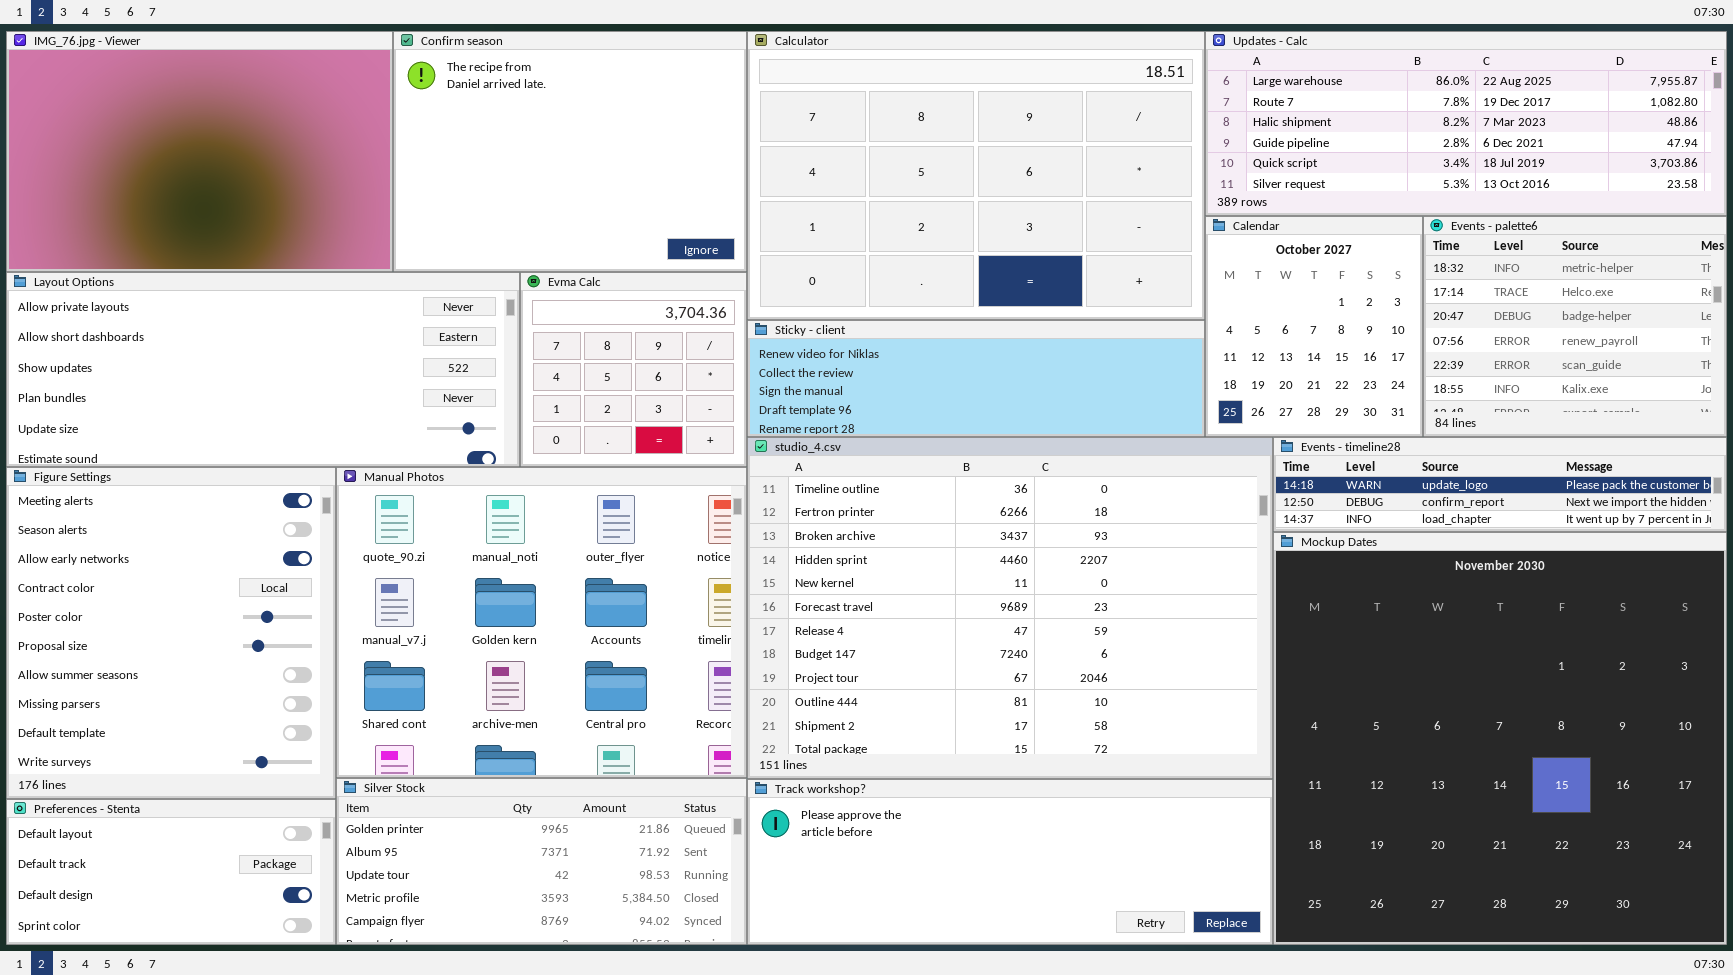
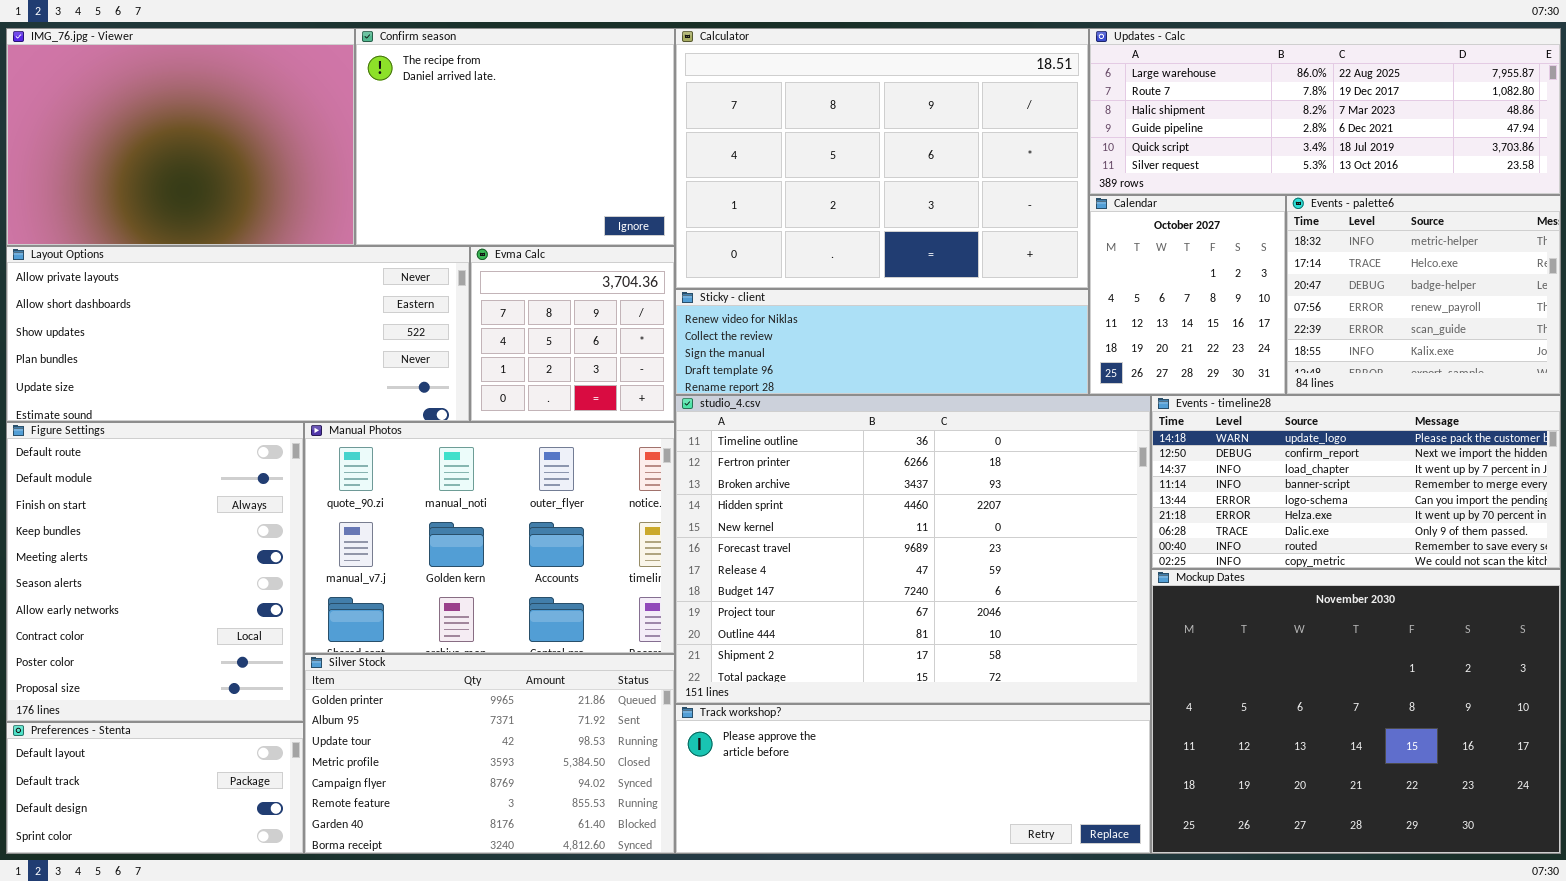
Events - timeline28: [1273,437,1727,532] -> [1151,395,1561,569], resized
Figure Settings: [6,467,336,799] -> [6,422,304,722], scrolled up 4 rows
Manual Photos: [336,467,747,778] -> [304,422,675,654], resized
Mockup Dates: [1273,532,1727,945] -> [1151,569,1561,854], resized
Silver Stock: [336,778,747,945] -> [304,654,675,854], resized

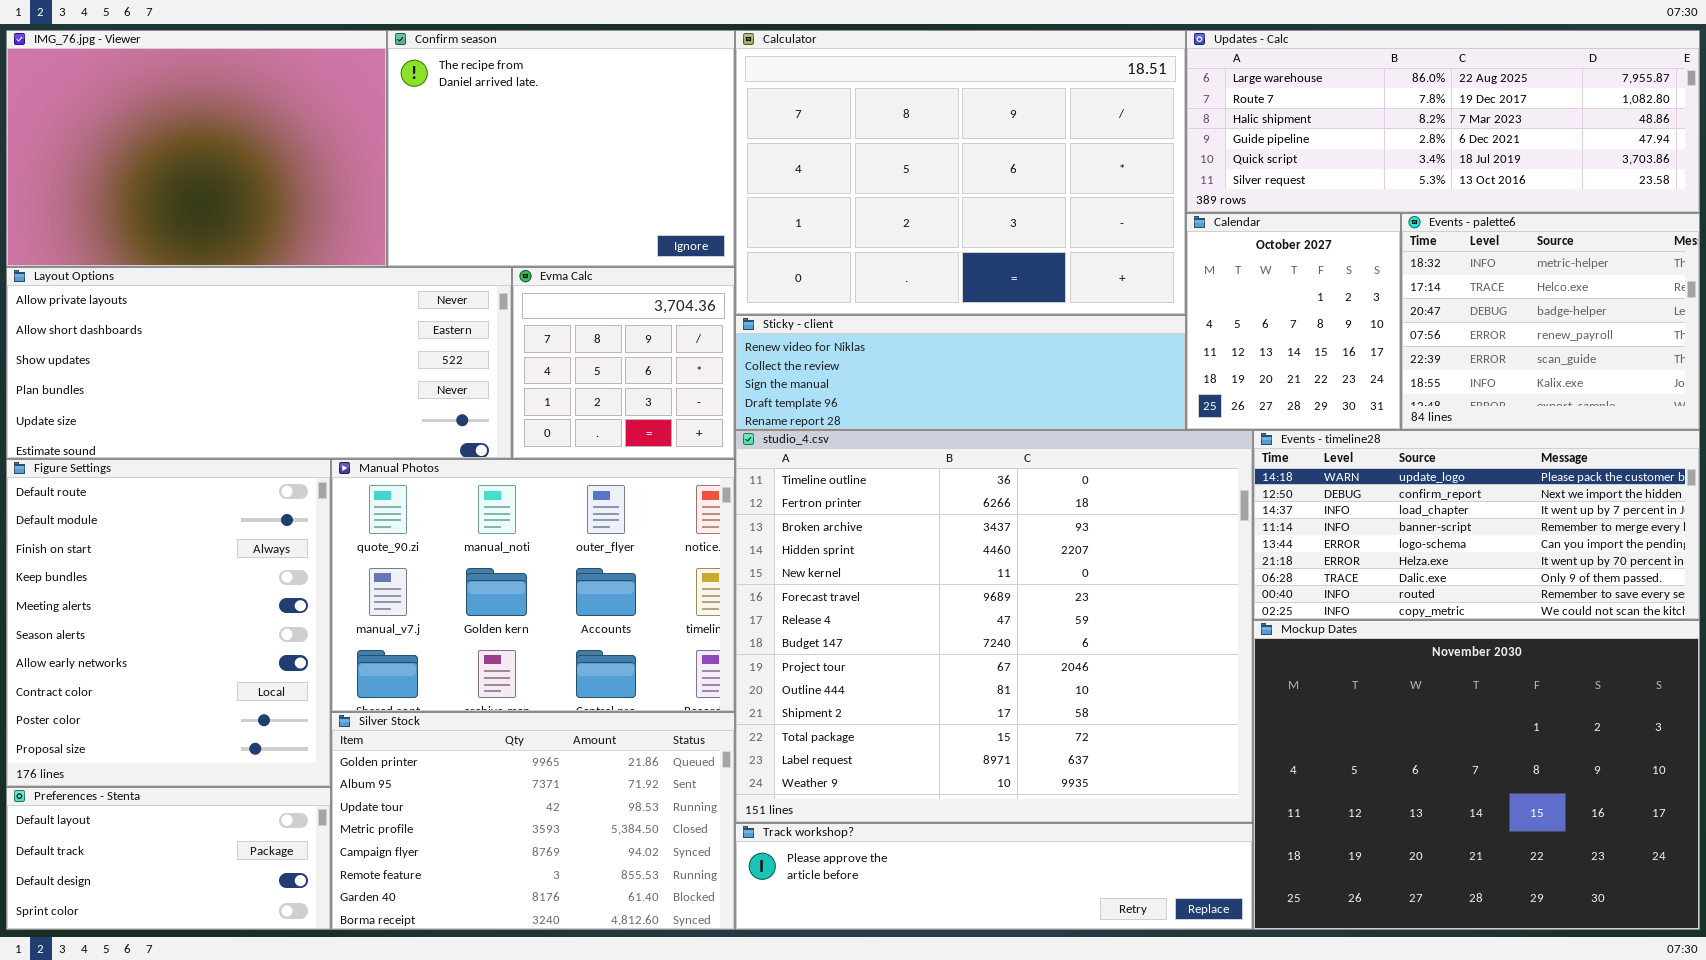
studio_4.csv: [675,395,1151,704] -> [735,430,1253,823], resized
Track workshop?: [675,704,1151,854] -> [735,823,1253,930], resized

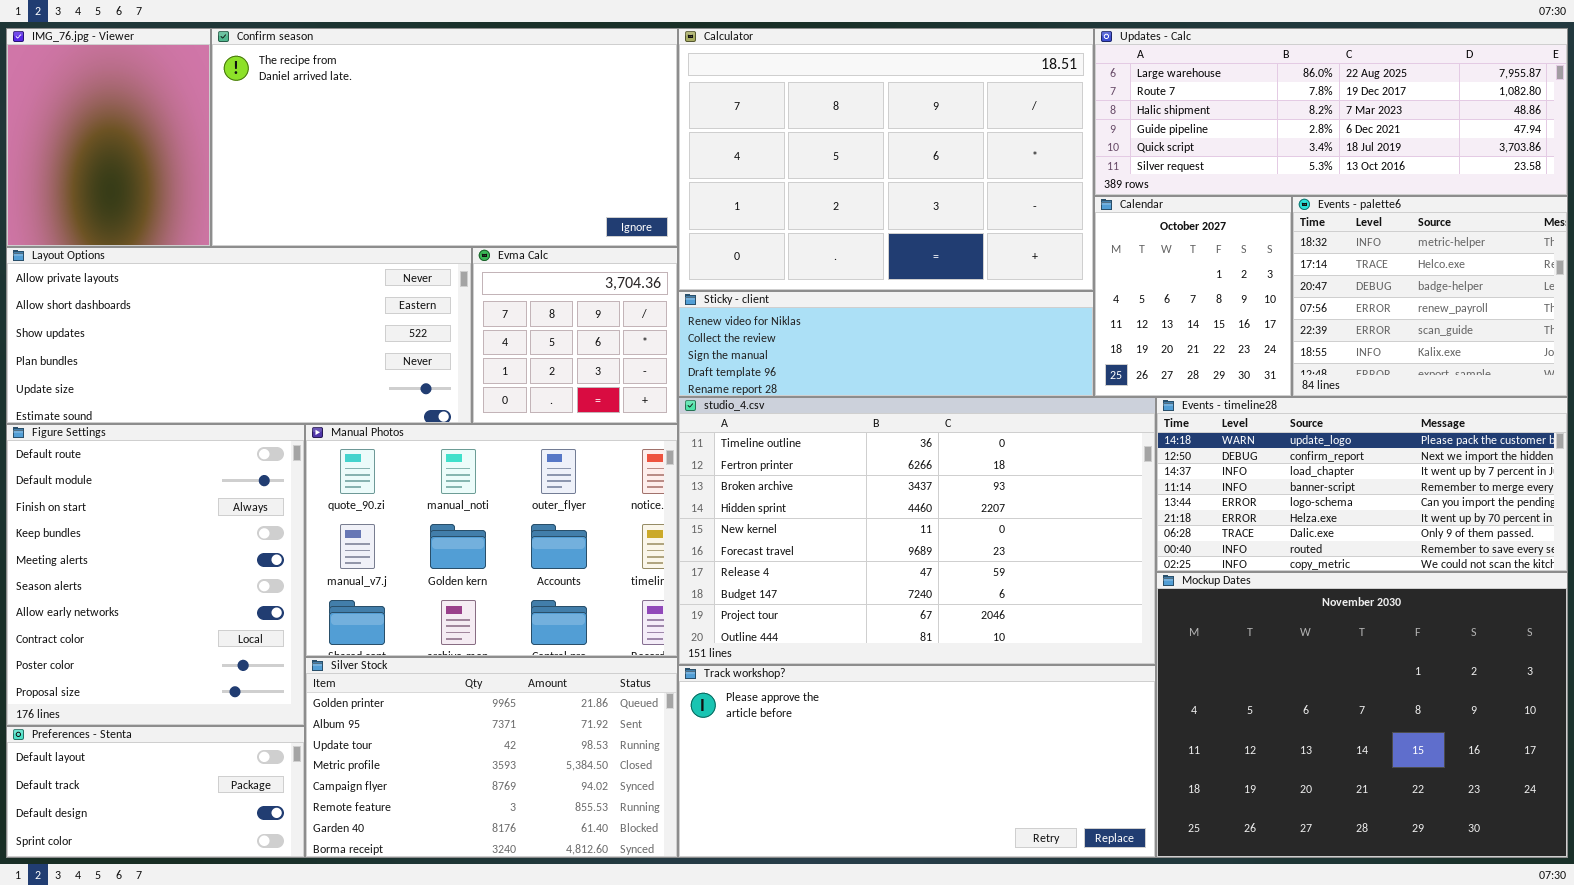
IMG_76.jpg - Viewer: [6,30,387,267] -> [6,28,211,247], resized
Confirm season: [387,30,735,267] -> [211,28,678,247], resized
studio_4.csv: [735,430,1253,823] -> [678,397,1156,665], resized
Track workshop?: [735,823,1253,930] -> [678,665,1156,858], resized

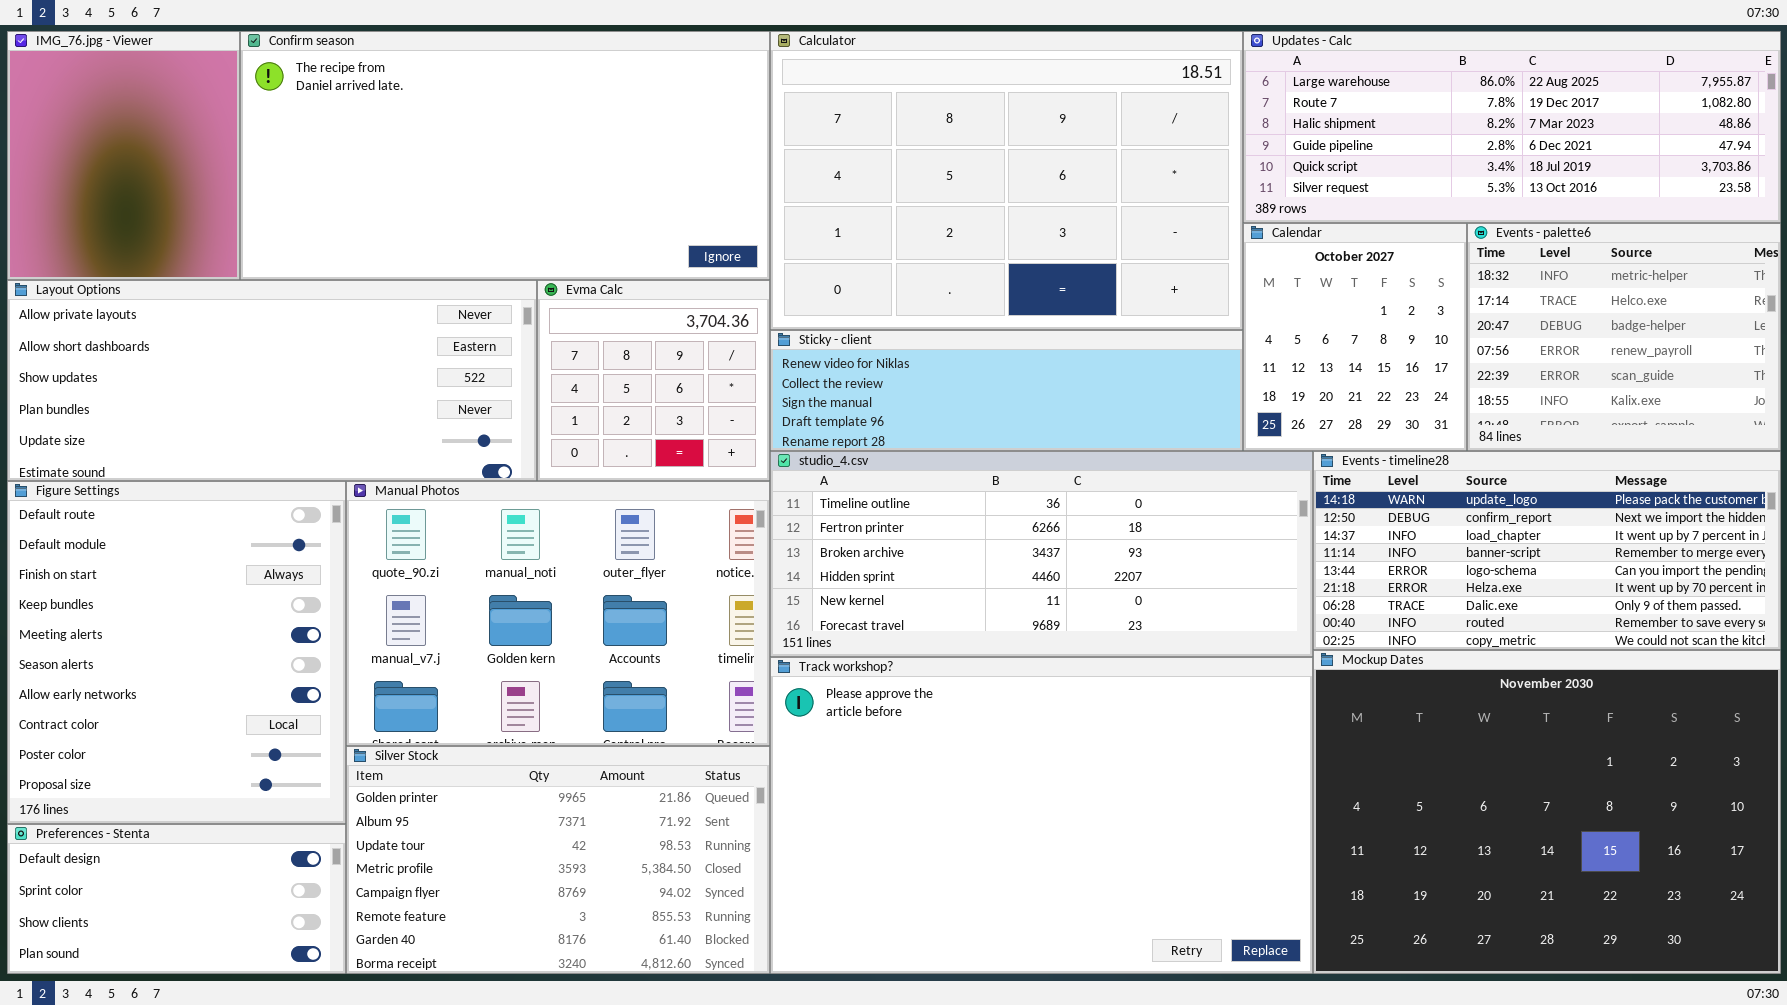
studio_4.csv: [678,397,1156,665] -> [770,451,1313,657], resized
Track workshop?: [678,665,1156,858] -> [770,657,1313,974], resized
Preferences - Stenta: [6,726,305,858] -> [7,824,346,974], scrolled down 2 rows

